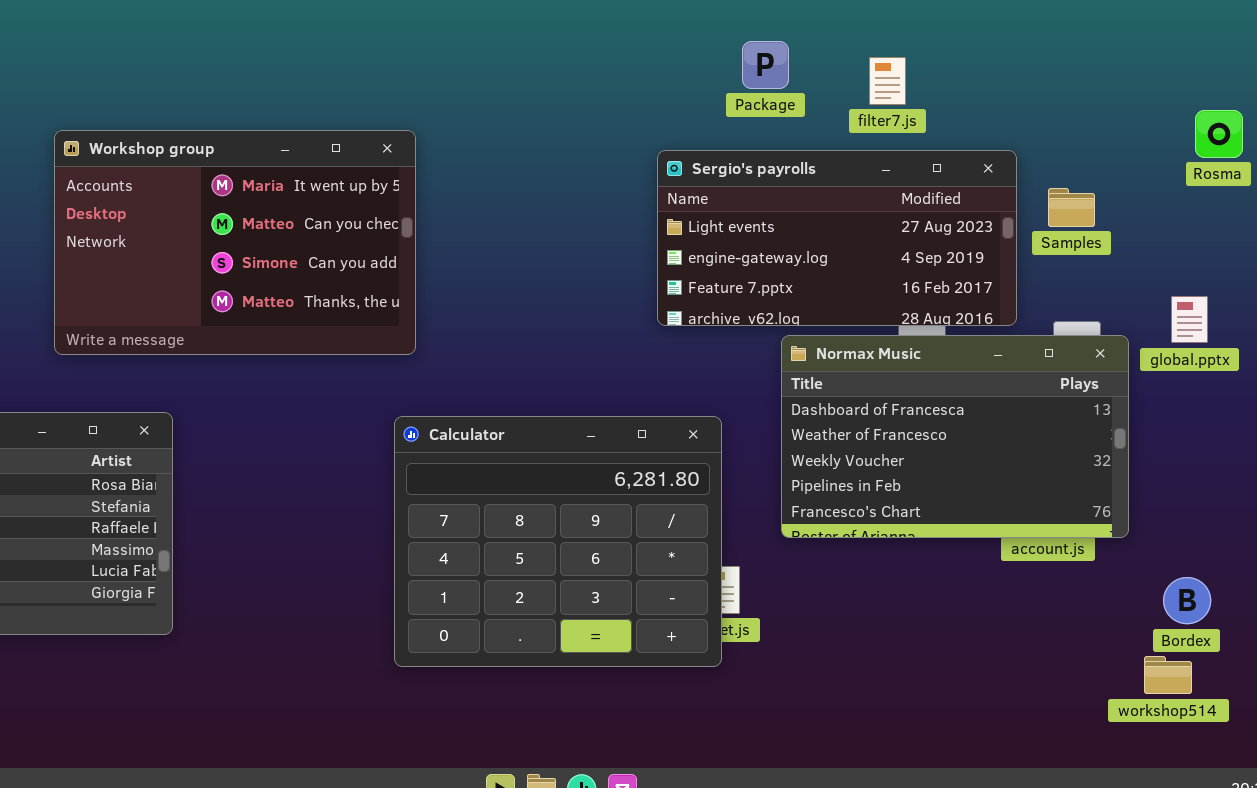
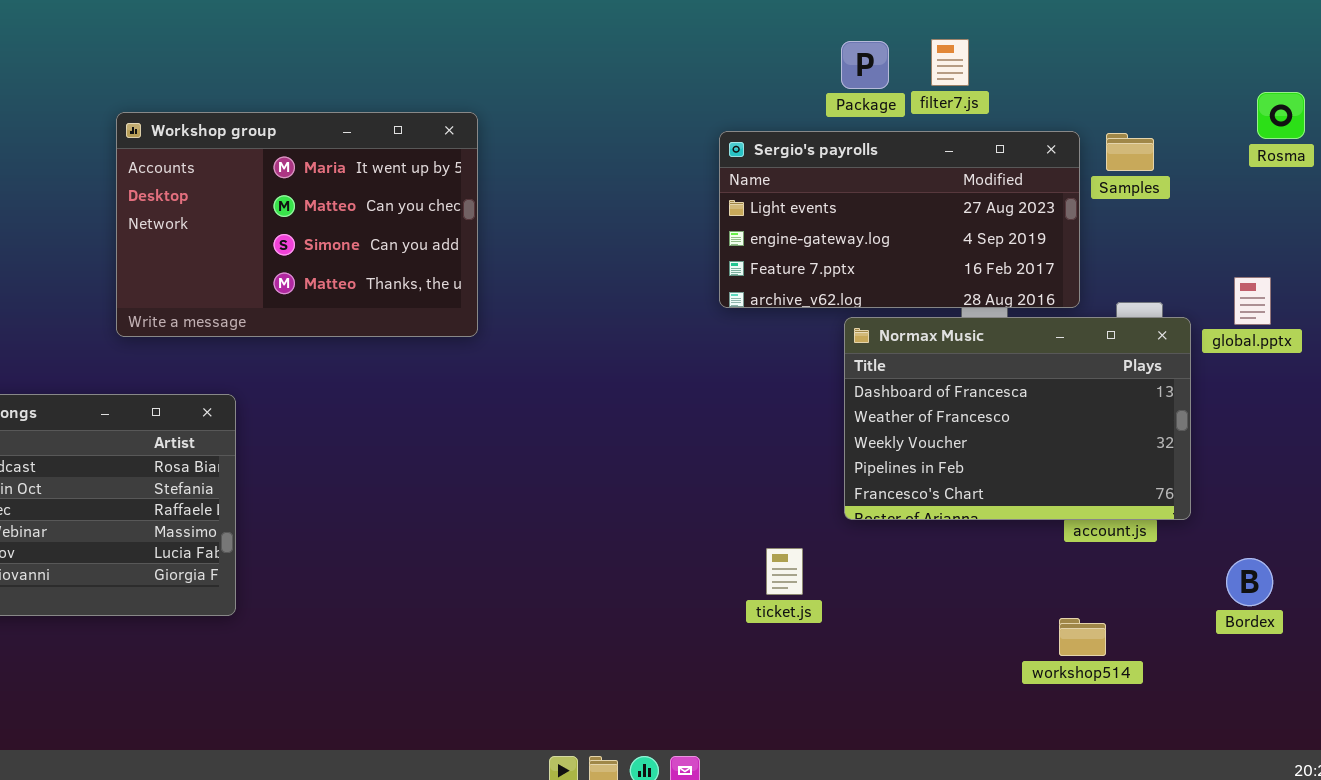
Package: [742,41,789,89] -> [841,41,889,89], moved
Samples: [1048,188,1095,227] -> [1106,133,1154,171], moved
Calculator: [394,416,722,667] -> none, closed
workshop514: [1144,656,1192,694] -> [1059,618,1106,656], moved

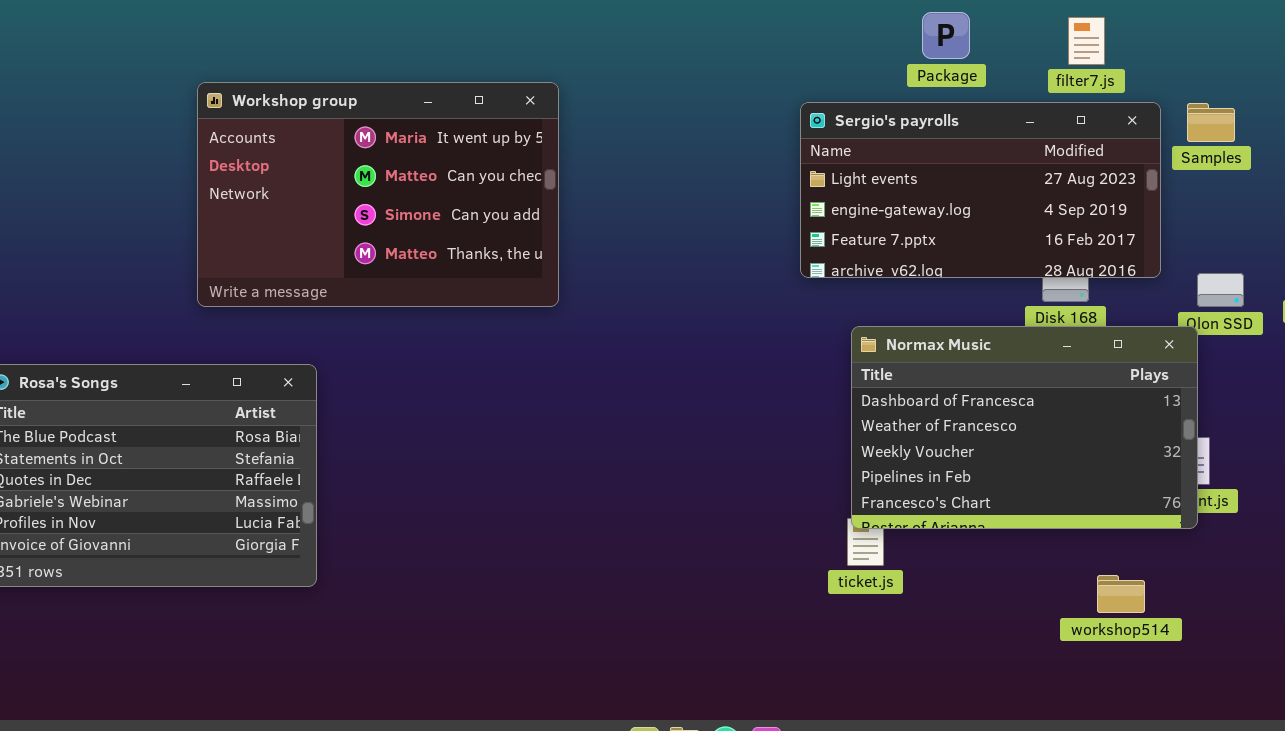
filter7.js: [931,39,969,86] -> [1068,17,1105,65], moved
Normax Music: [844,317,1191,520] -> [851,326,1198,529], moved
workshop514: [1059,618,1106,656] -> [1097,575,1145,613], moved

